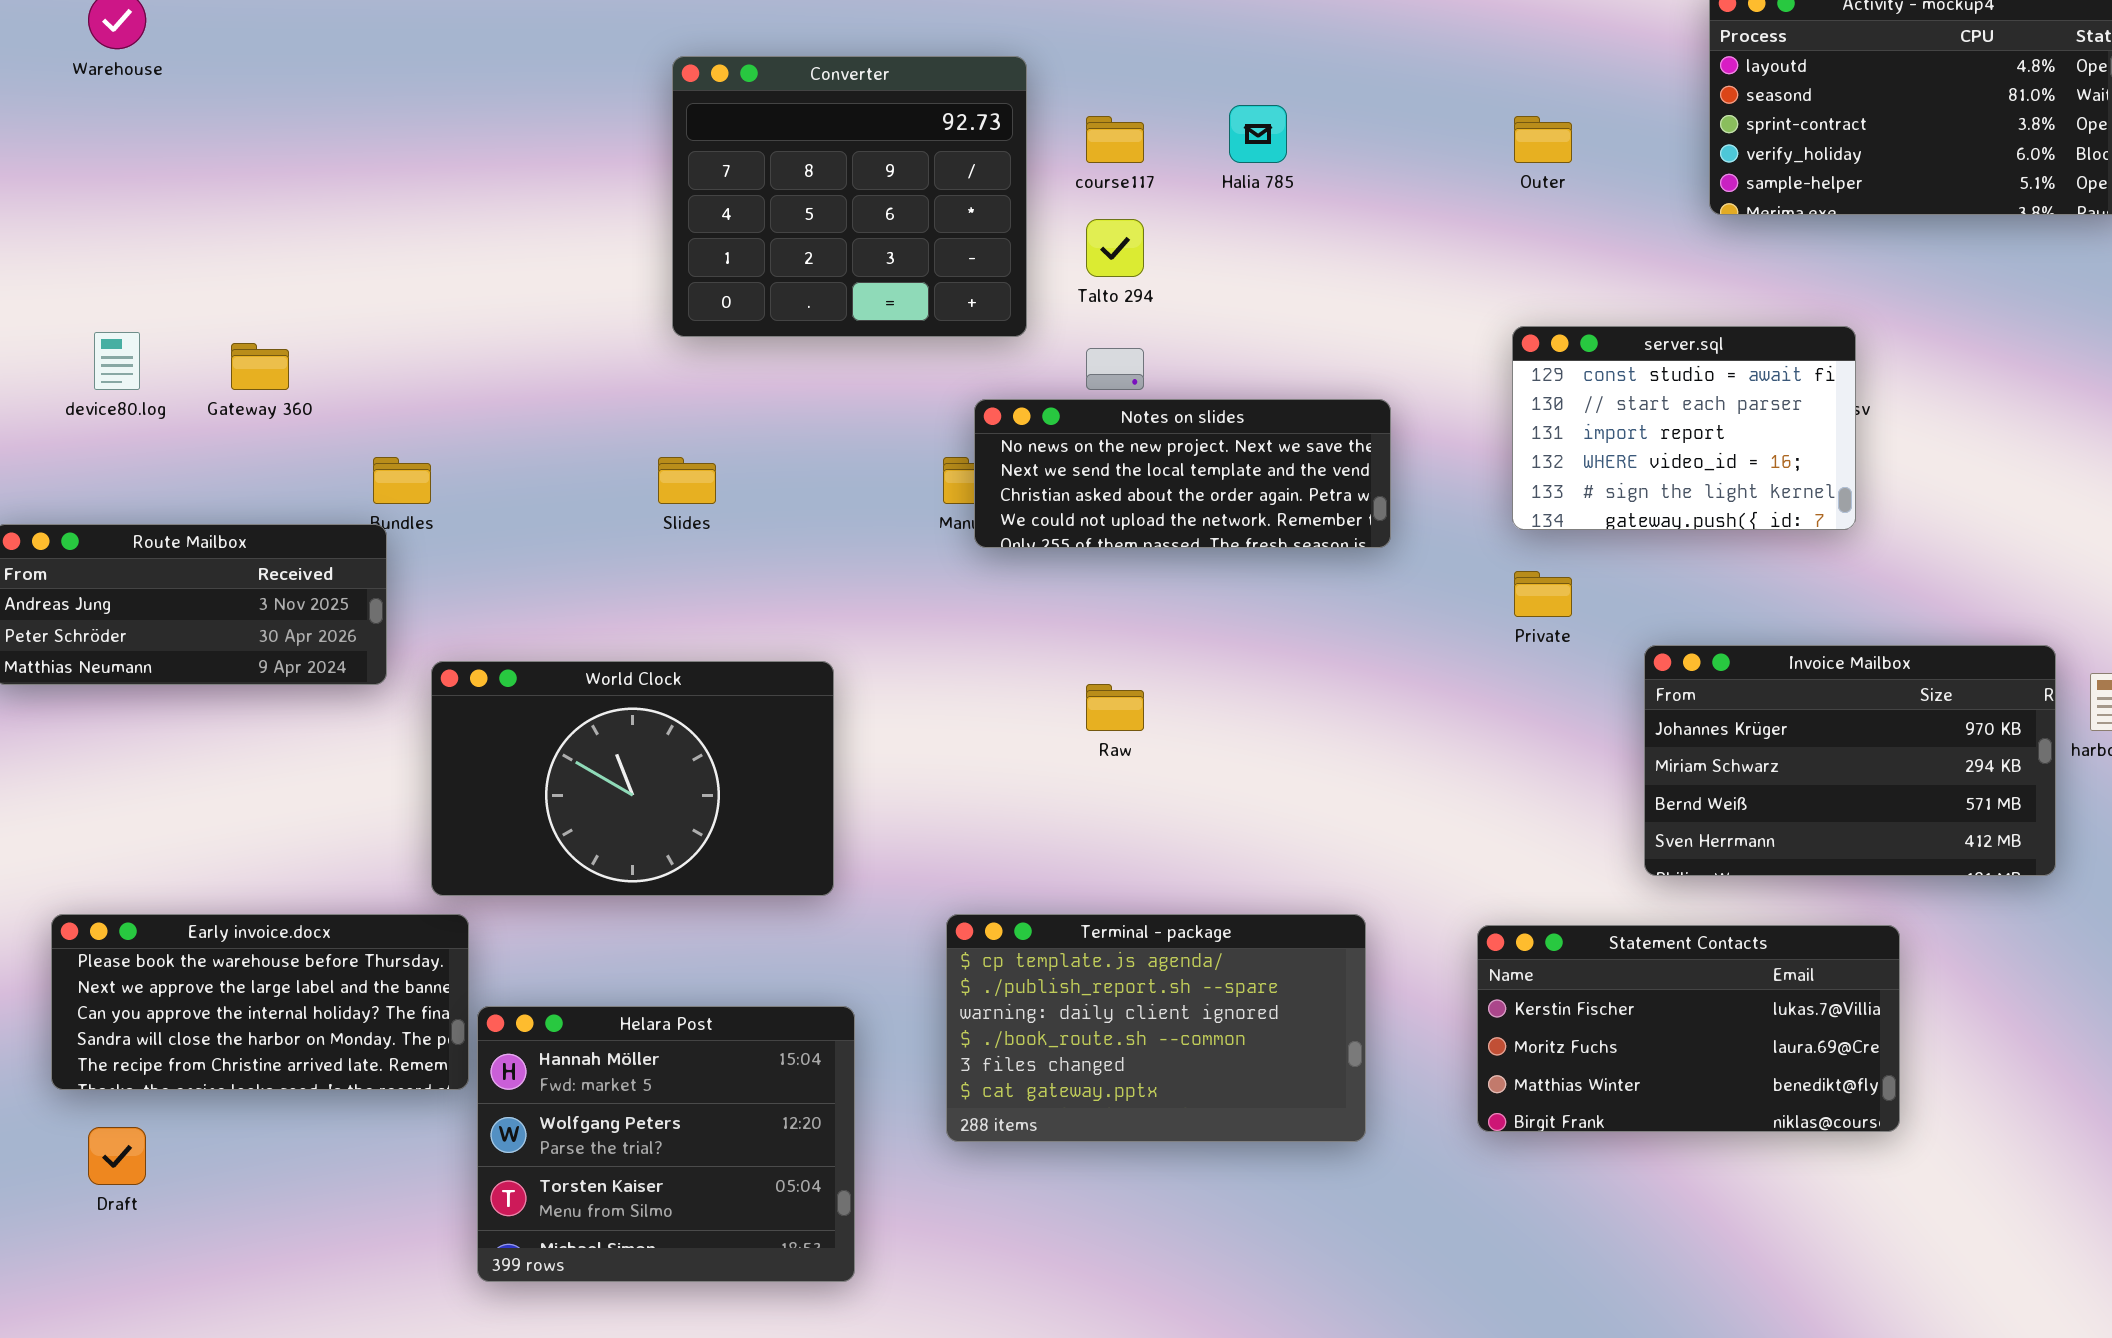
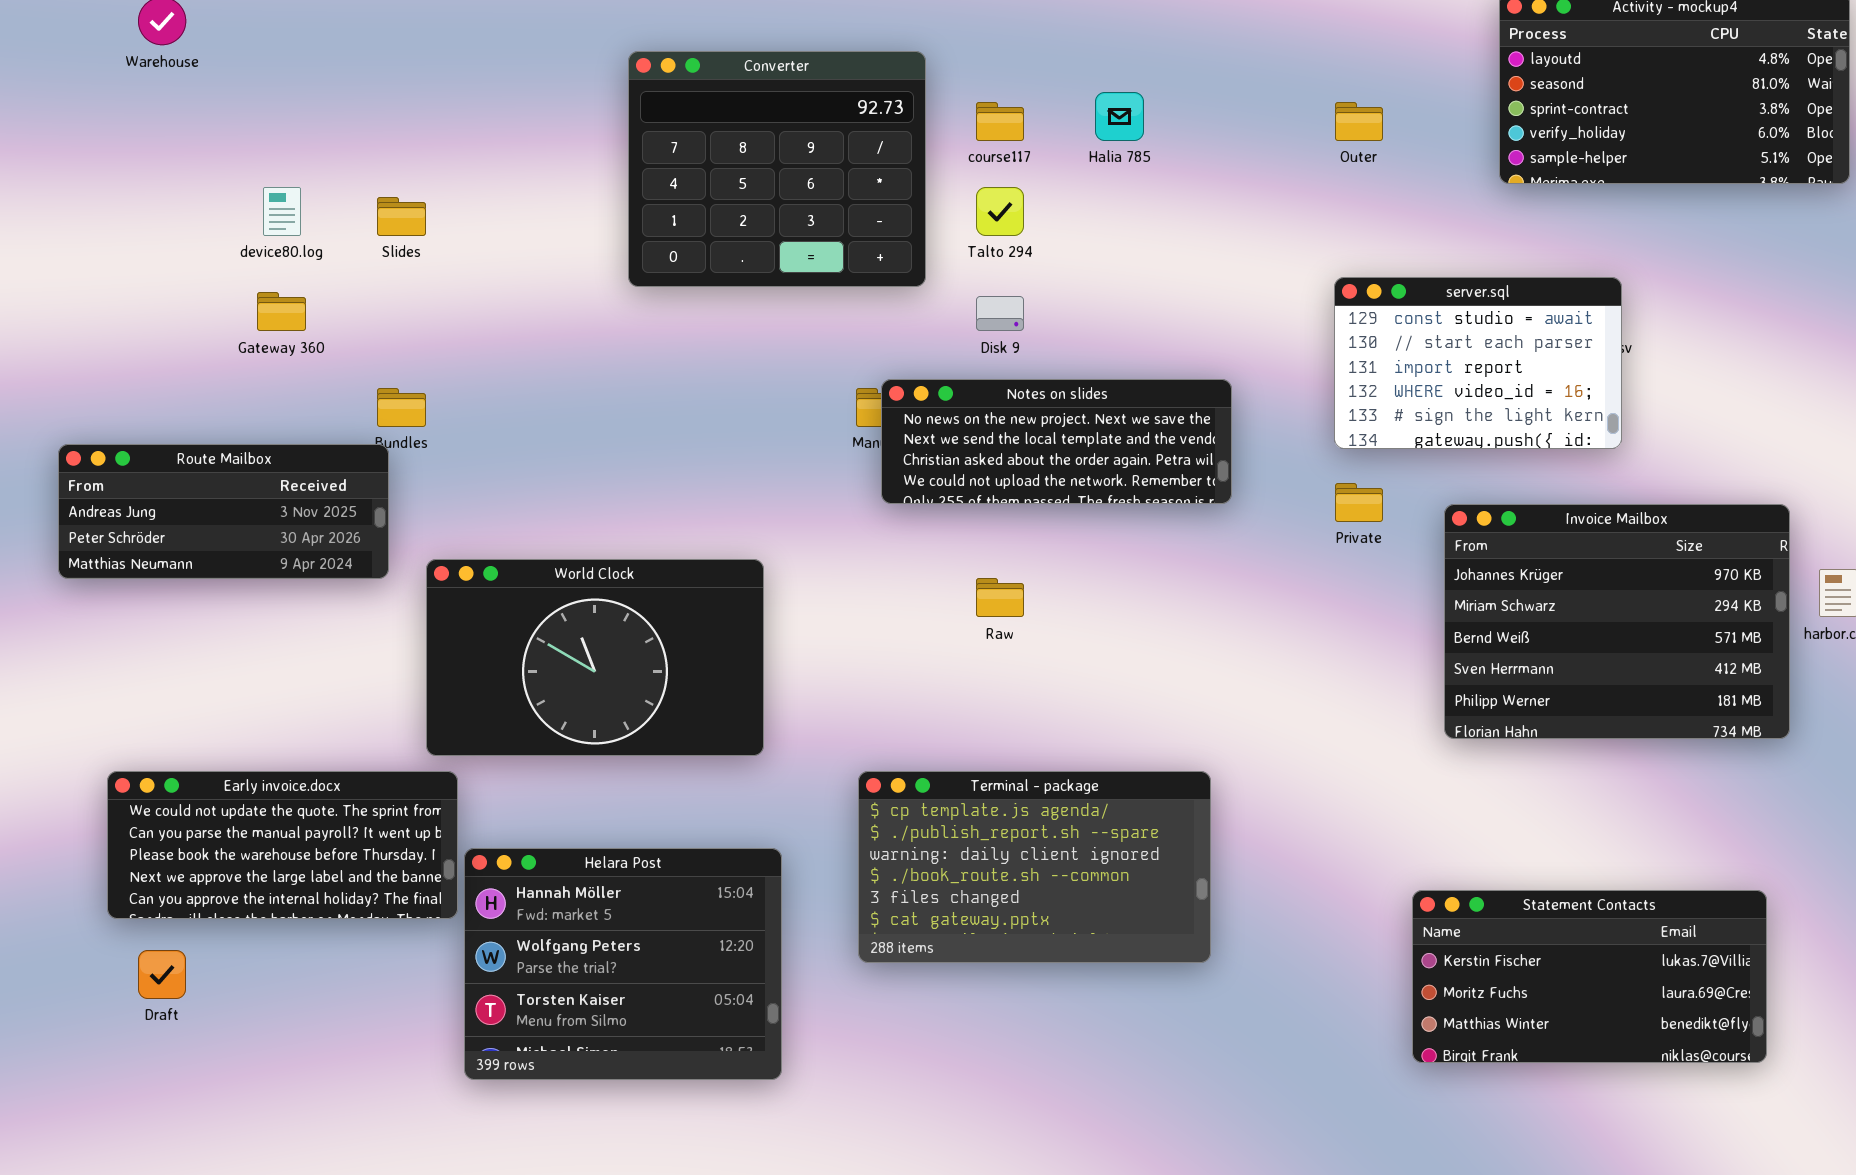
device80.log: [94,332,140,390] -> [263,187,301,236], moved
Notes on slides: [974,399,1391,548] -> [881,379,1232,504], moved
Slides: [658,457,716,504] -> [377,197,426,236], moved
Invoice Mailbox: [1644,645,2056,876] -> [1444,504,1790,739], resized
Early invoice.docx: [51,914,469,1090] -> [107,771,458,919], scrolled up 2 rows
Statement Contacts: [1477,925,1900,1132] -> [1412,890,1767,1063], moved

